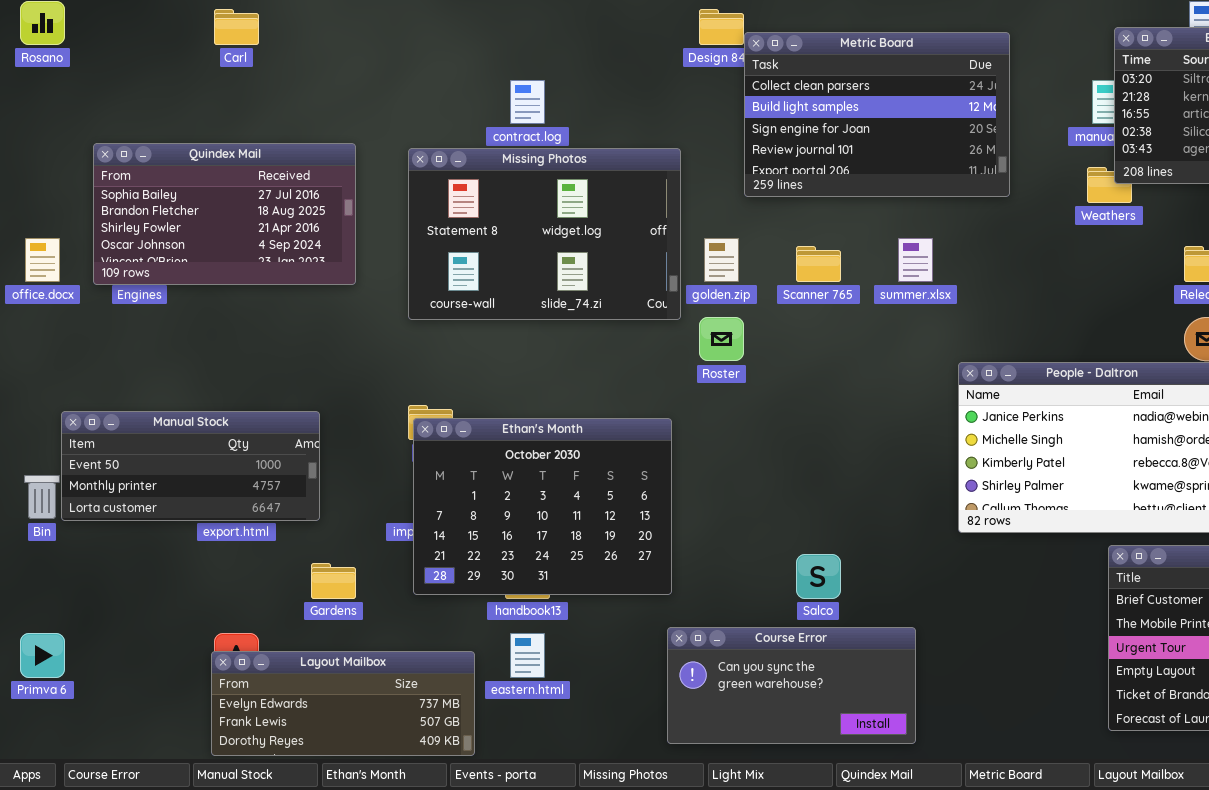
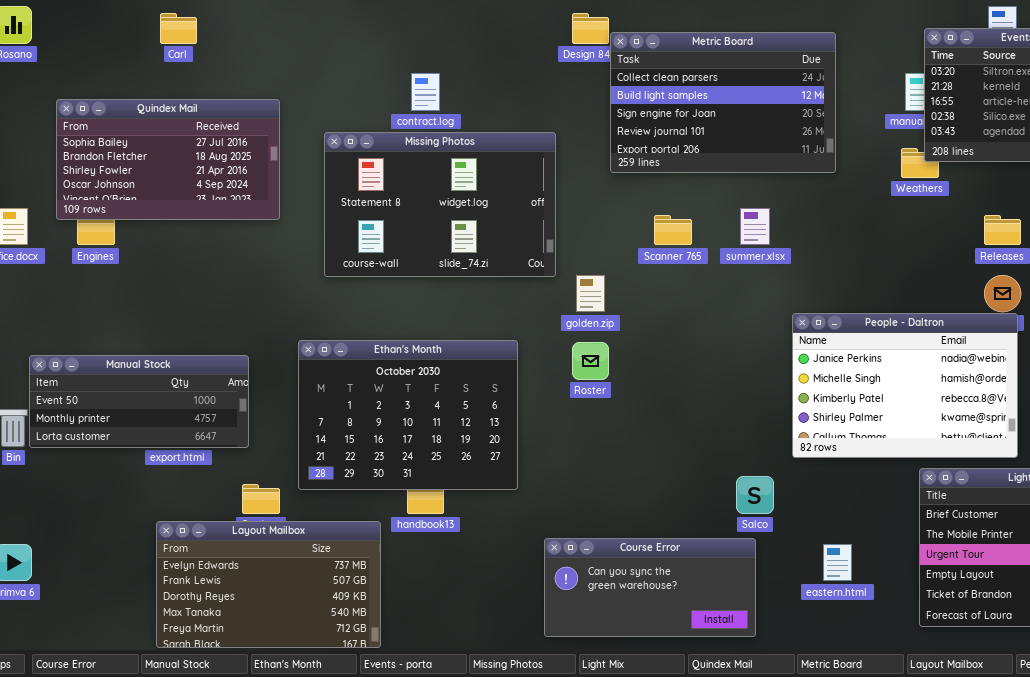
Quindex Mail: [93,143,356,285] -> [56,99,280,220], moved
golden.zip: [704,238,739,282] -> [576,275,605,312], moved
Roster: [699,317,744,361] -> [572,342,609,380], moved
Ethan's Month: [413,418,672,595] -> [298,340,518,490], moved
Salco: [796,554,841,599] -> [736,476,774,514], moved
eastern.html: [510,633,545,678] -> [823,544,852,581], moved
Layout Mailbox: [211,651,475,756] -> [156,521,381,648], resized

